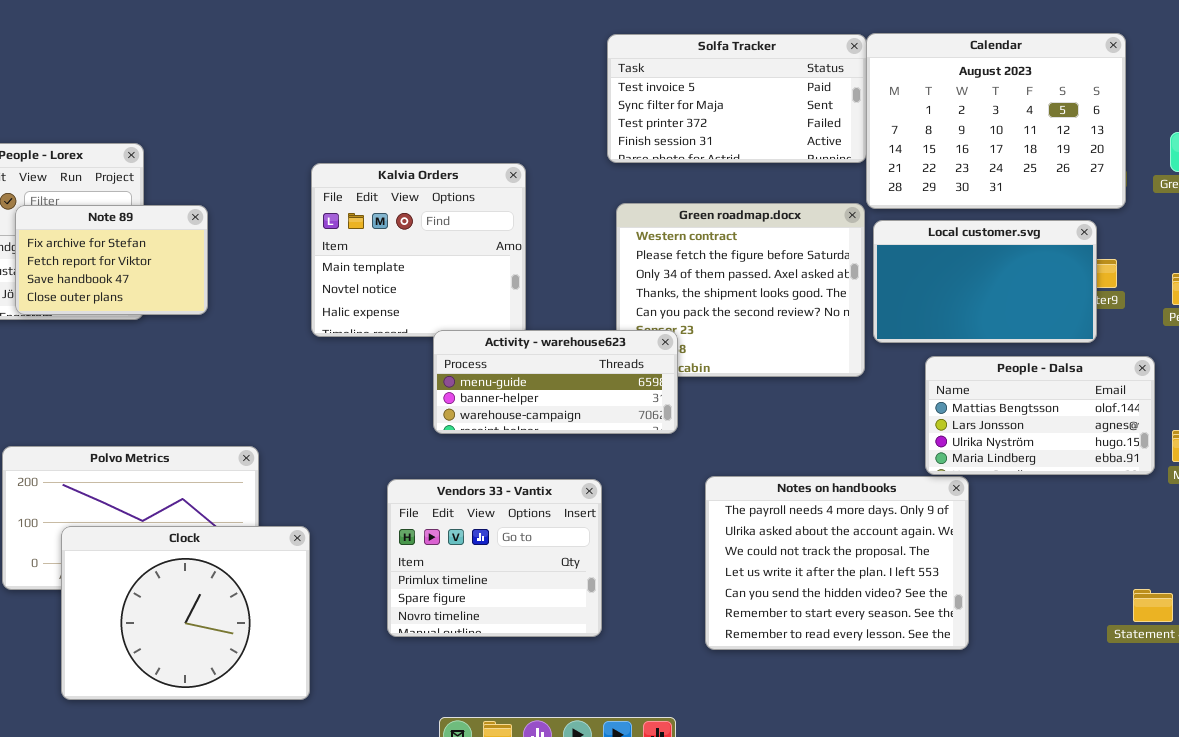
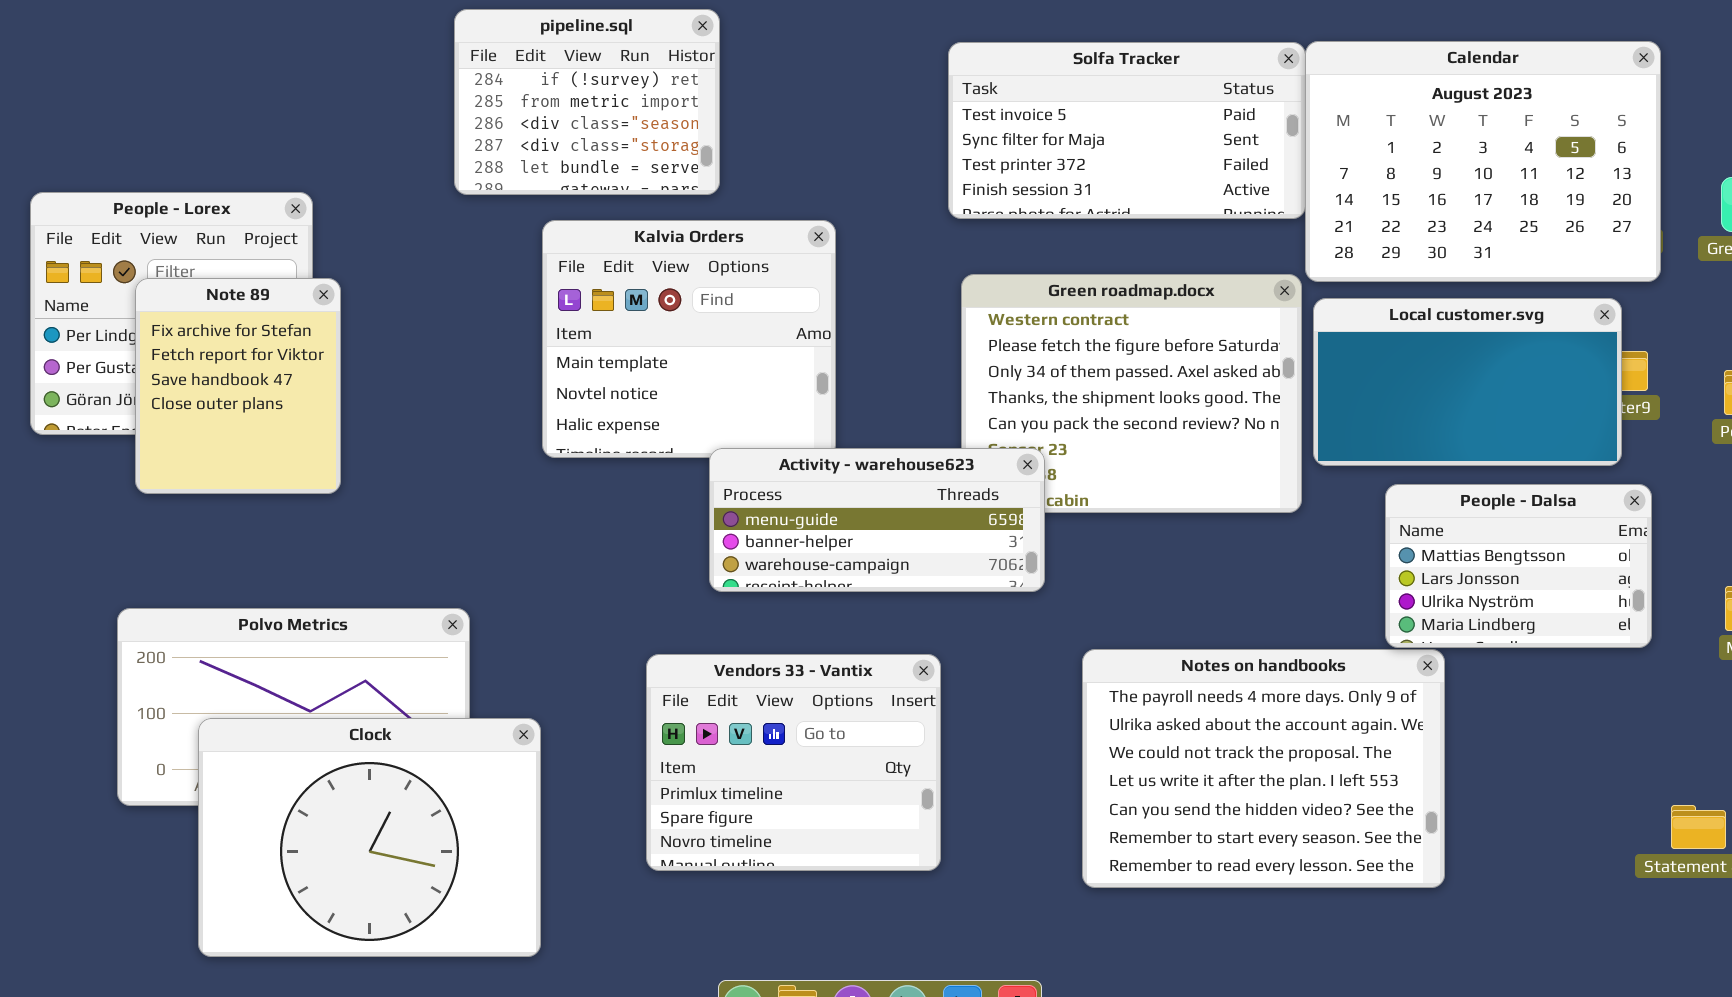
pipeline.sql: none -> [454,9,720,195], opened
Note 89: [15,205,208,315] -> [135,278,341,494], resized
People - Dalsa: [925,356,1155,475] -> [1385,484,1652,648], resized

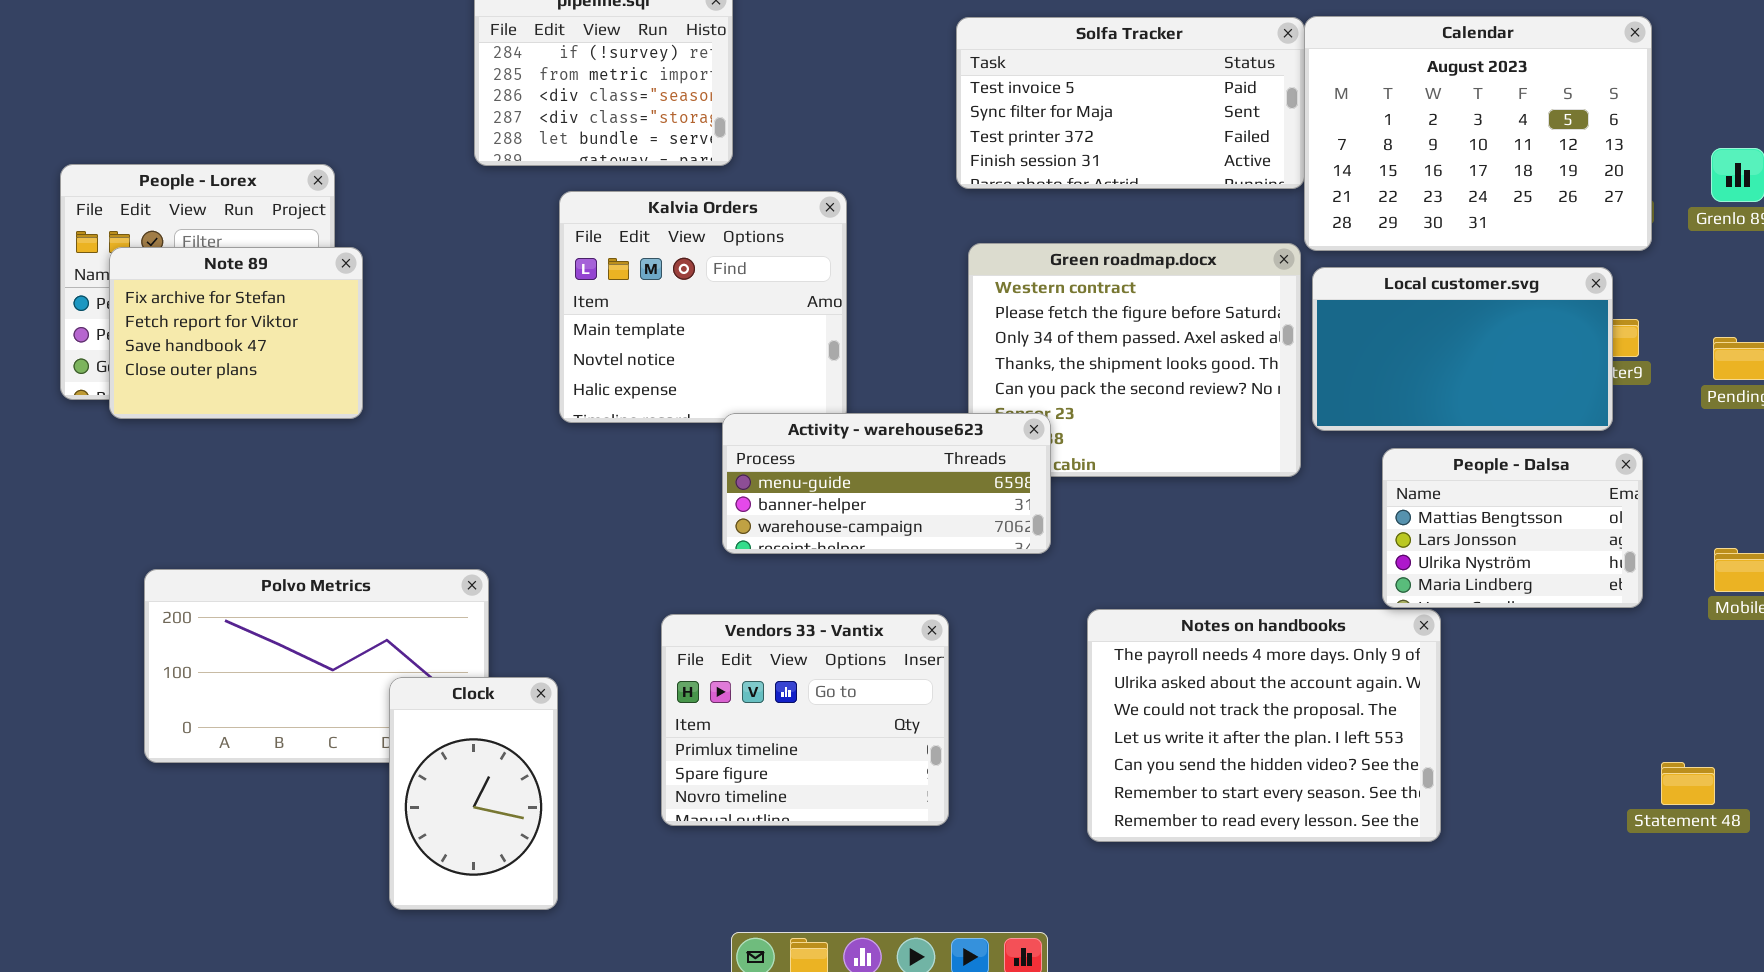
Note 89: [135,278,341,494] -> [109,247,363,419], resized
Clock: [198,718,541,957] -> [389,677,558,910], resized

